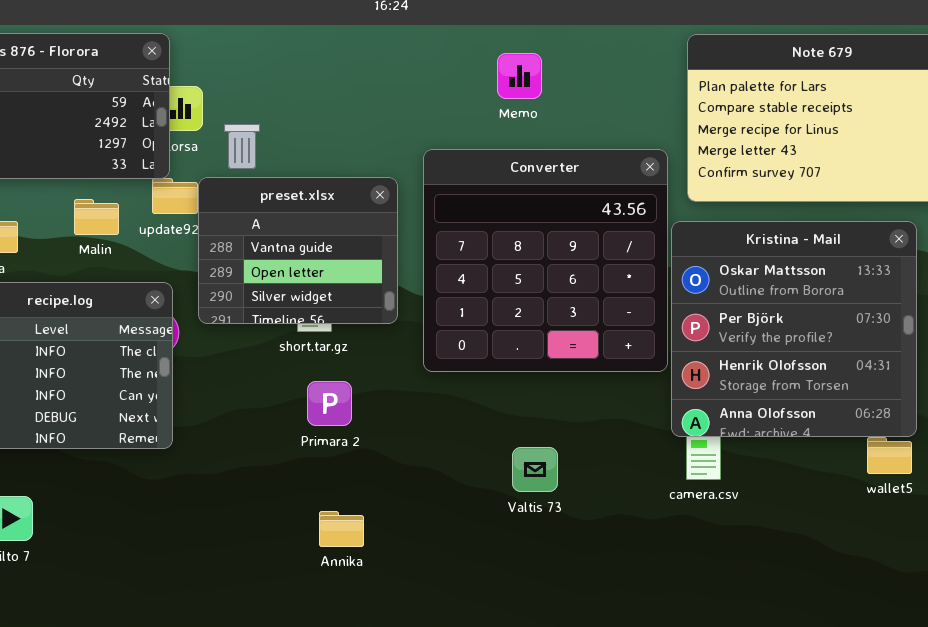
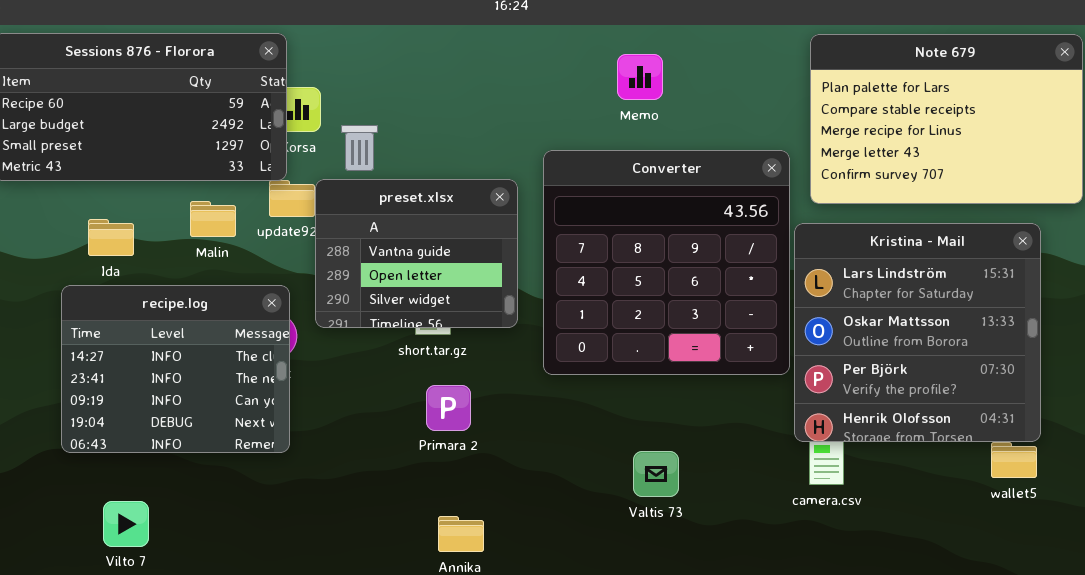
Kristina - Mail: [671,221,917,437] -> [794,223,1041,442], scrolled up 1 row

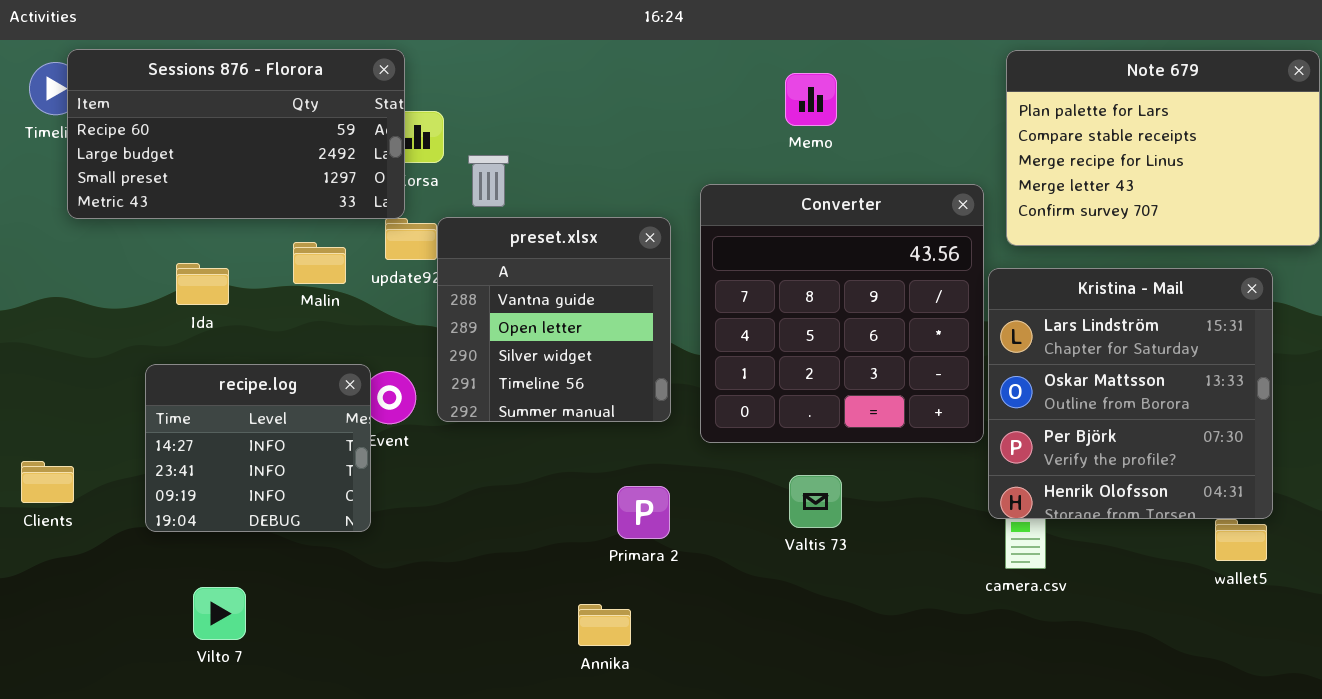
preset.xlsx: [315,179,518,328] -> [437,217,671,422], resized
recipe.log: [61,285,290,453] -> [145,364,371,532], resized
Primara 2: [426,385,471,431] -> [617,486,670,539], moved
Valtis 73: [633,451,679,497] -> [789,475,842,528], moved

